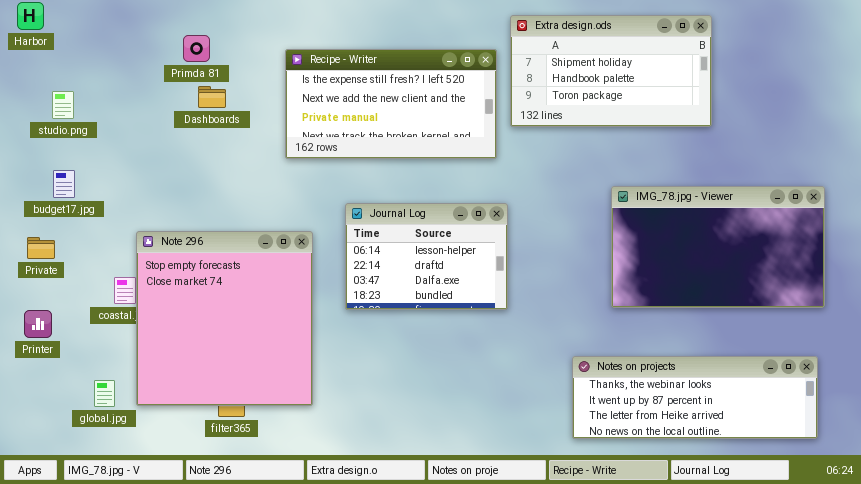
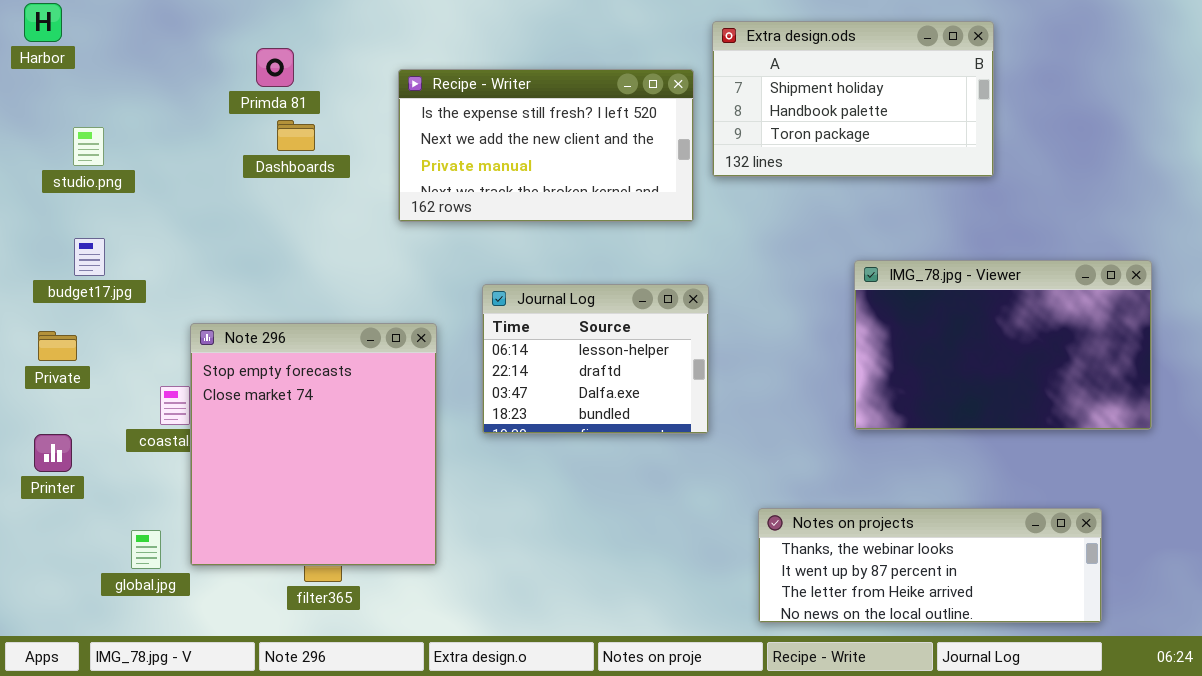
Notes on projects: [572,356,818,439] -> [758,508,1102,623], moved

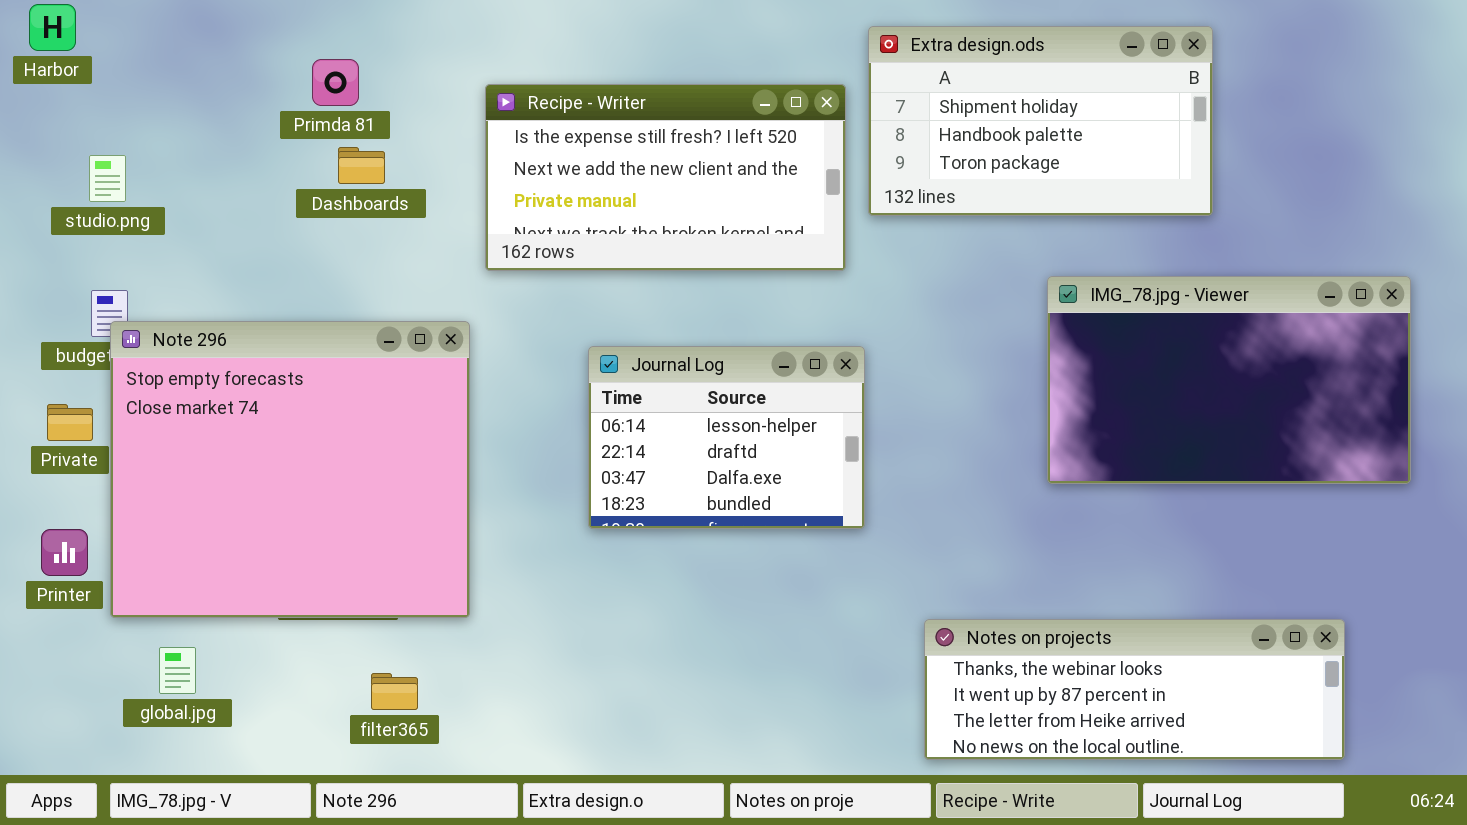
IMG_78.jpg - Viewer: [854,260,1152,430] -> [1047,276,1411,484], moved
Note 296: [190,323,437,566] -> [110,321,470,618], moved, resized

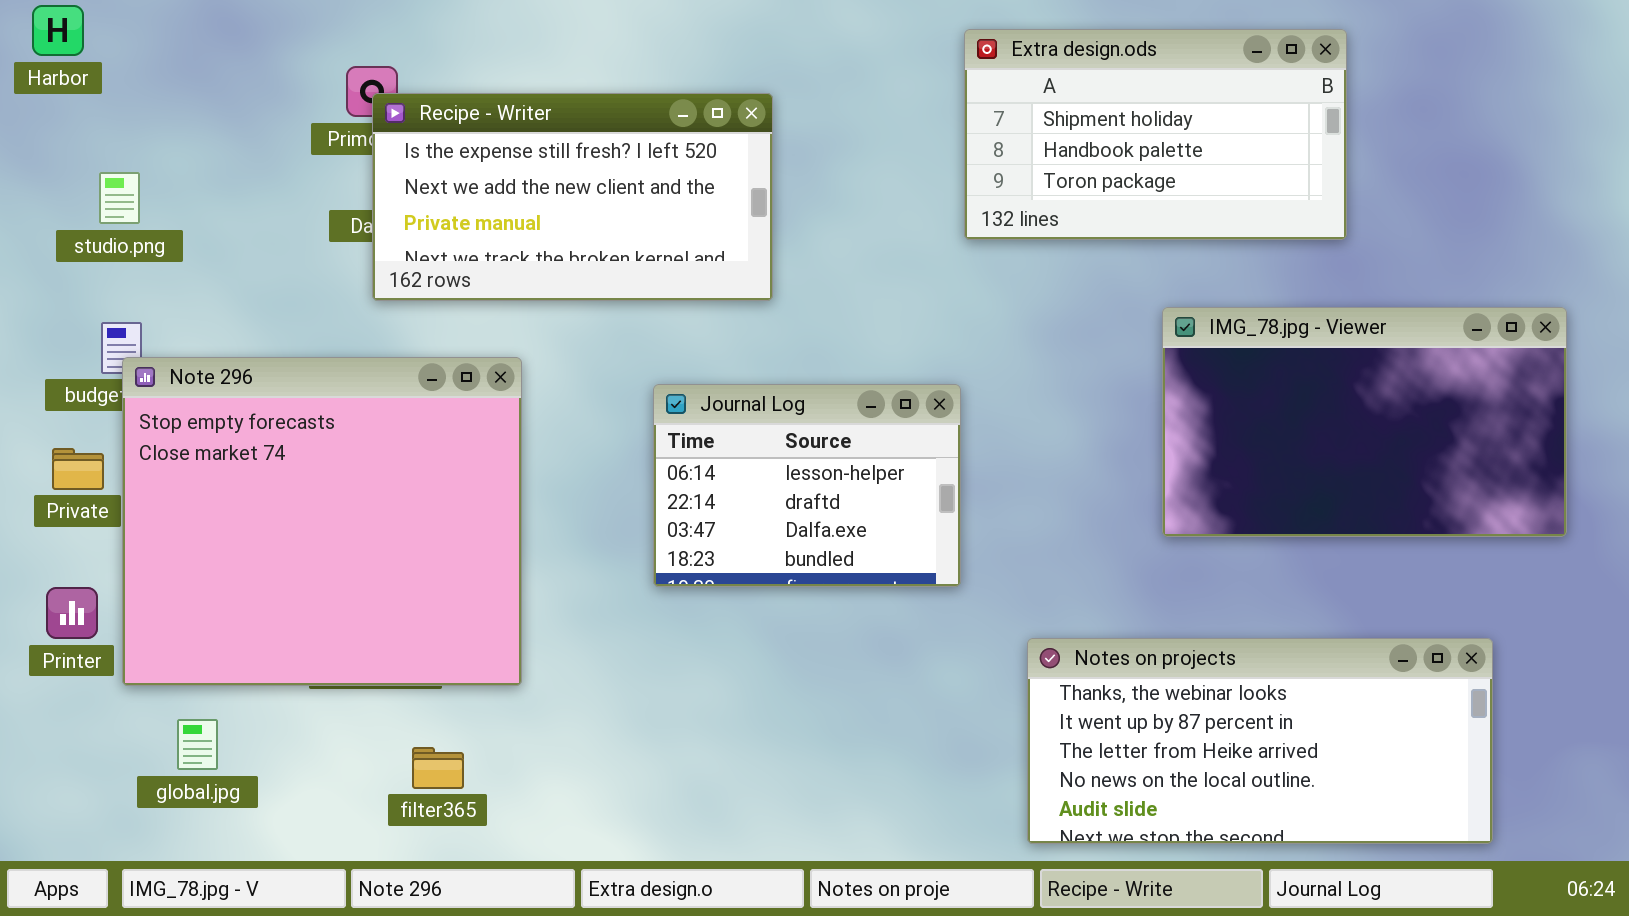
Recipe - Writer: [485,84,846,271] -> [372,93,773,301], moved
Notes on projects: [924,619,1345,760] -> [1027,638,1493,844], resized

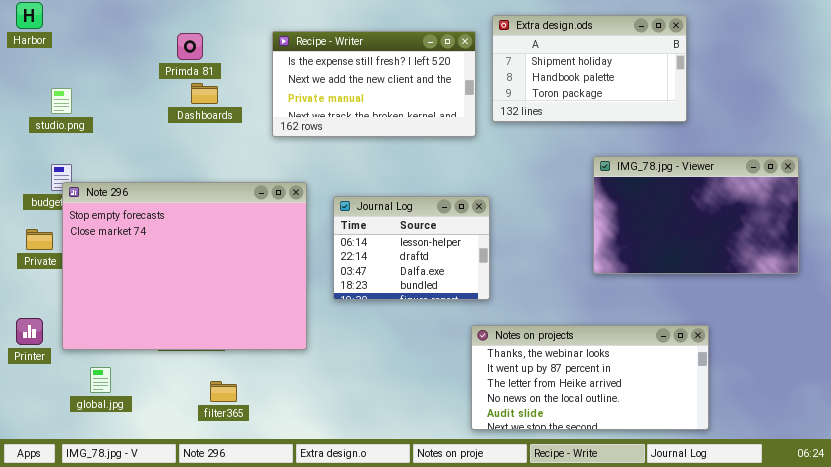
Recipe - Writer: [372,93,773,301] -> [272,31,476,137], moved
Note 296: [122,357,522,686] -> [62,182,307,350], resized
Printer: [46,587,98,639] -> [16,318,43,345], moved
Notes on projects: [1027,638,1493,844] -> [471,325,709,430], moved

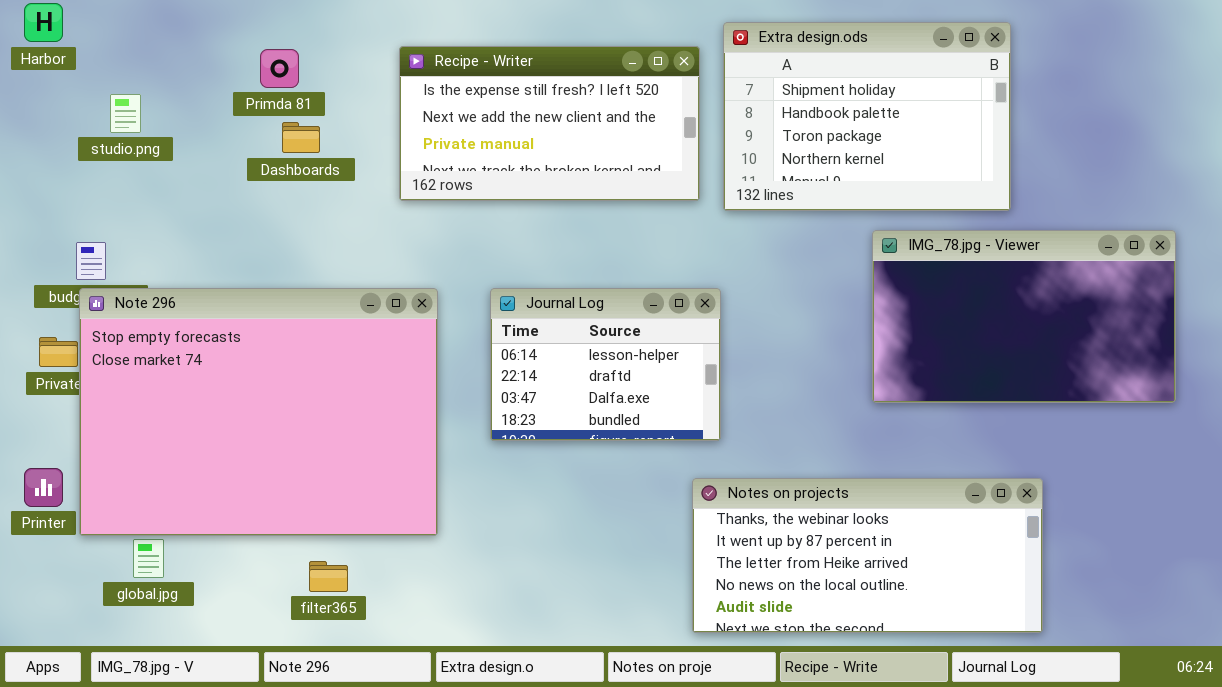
Extra design.ods: [492,15,687,122] -> [723,22,1011,211], resized
studio.png: [51,88,72,114] -> [110,94,141,133], moved
Note 296: [62,182,307,350] -> [79,288,438,536], moved

